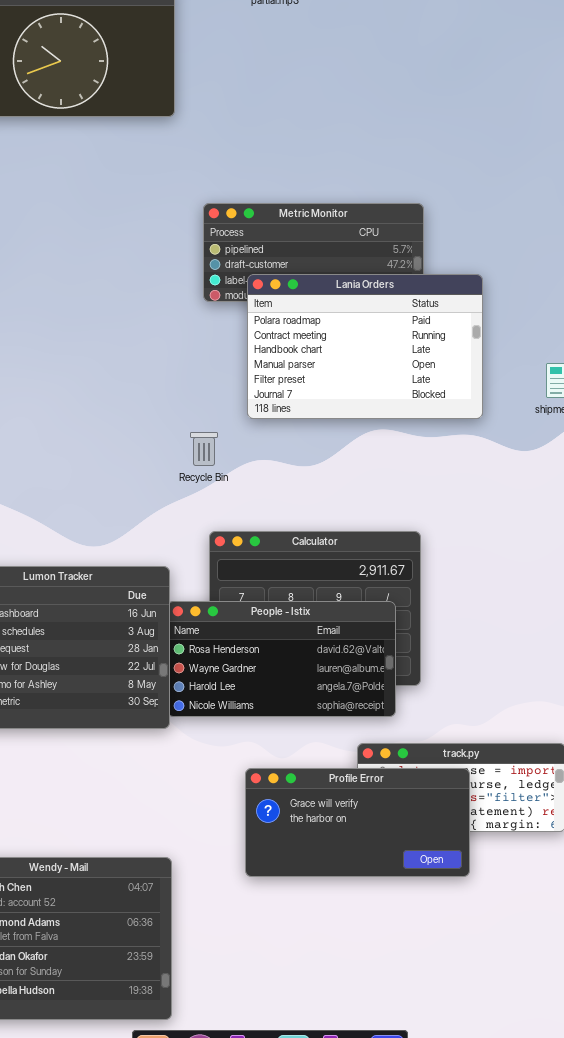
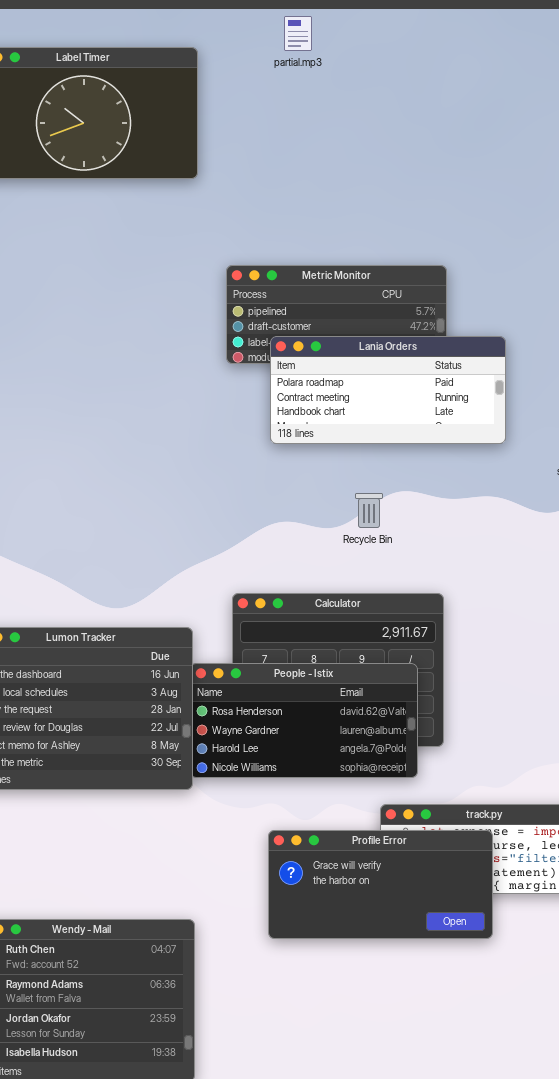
Lania Orders: [247,274,483,419] -> [270,336,506,444], resized
Recycle Bin: [190,432,218,466] -> [355,493,383,528], moved

